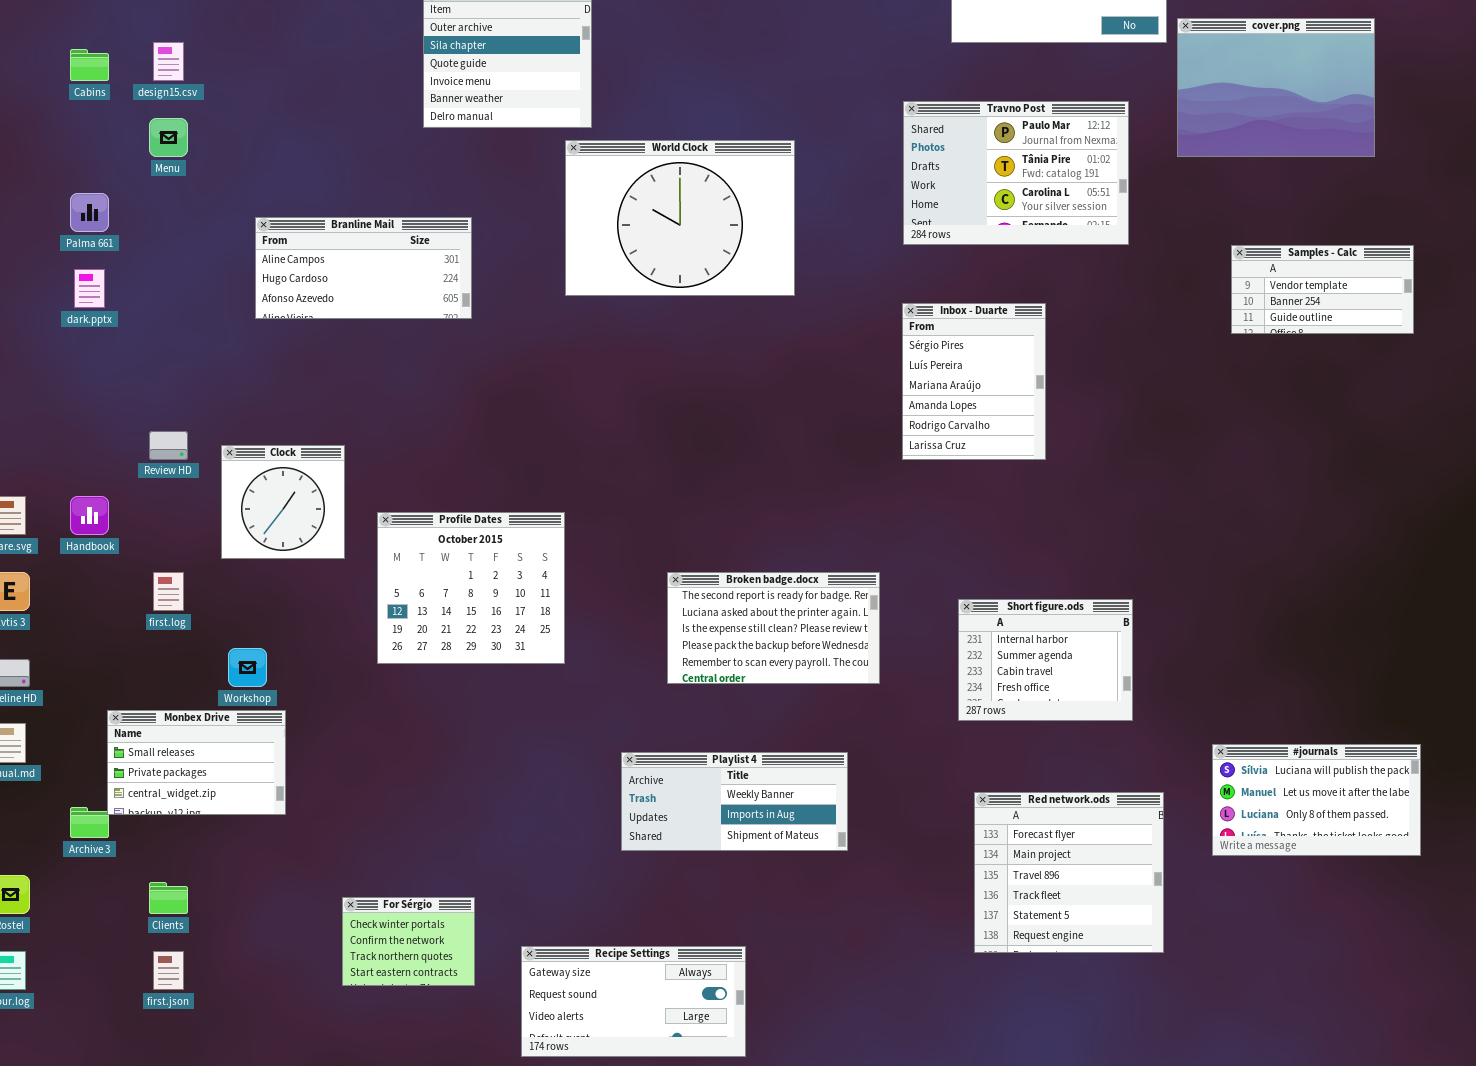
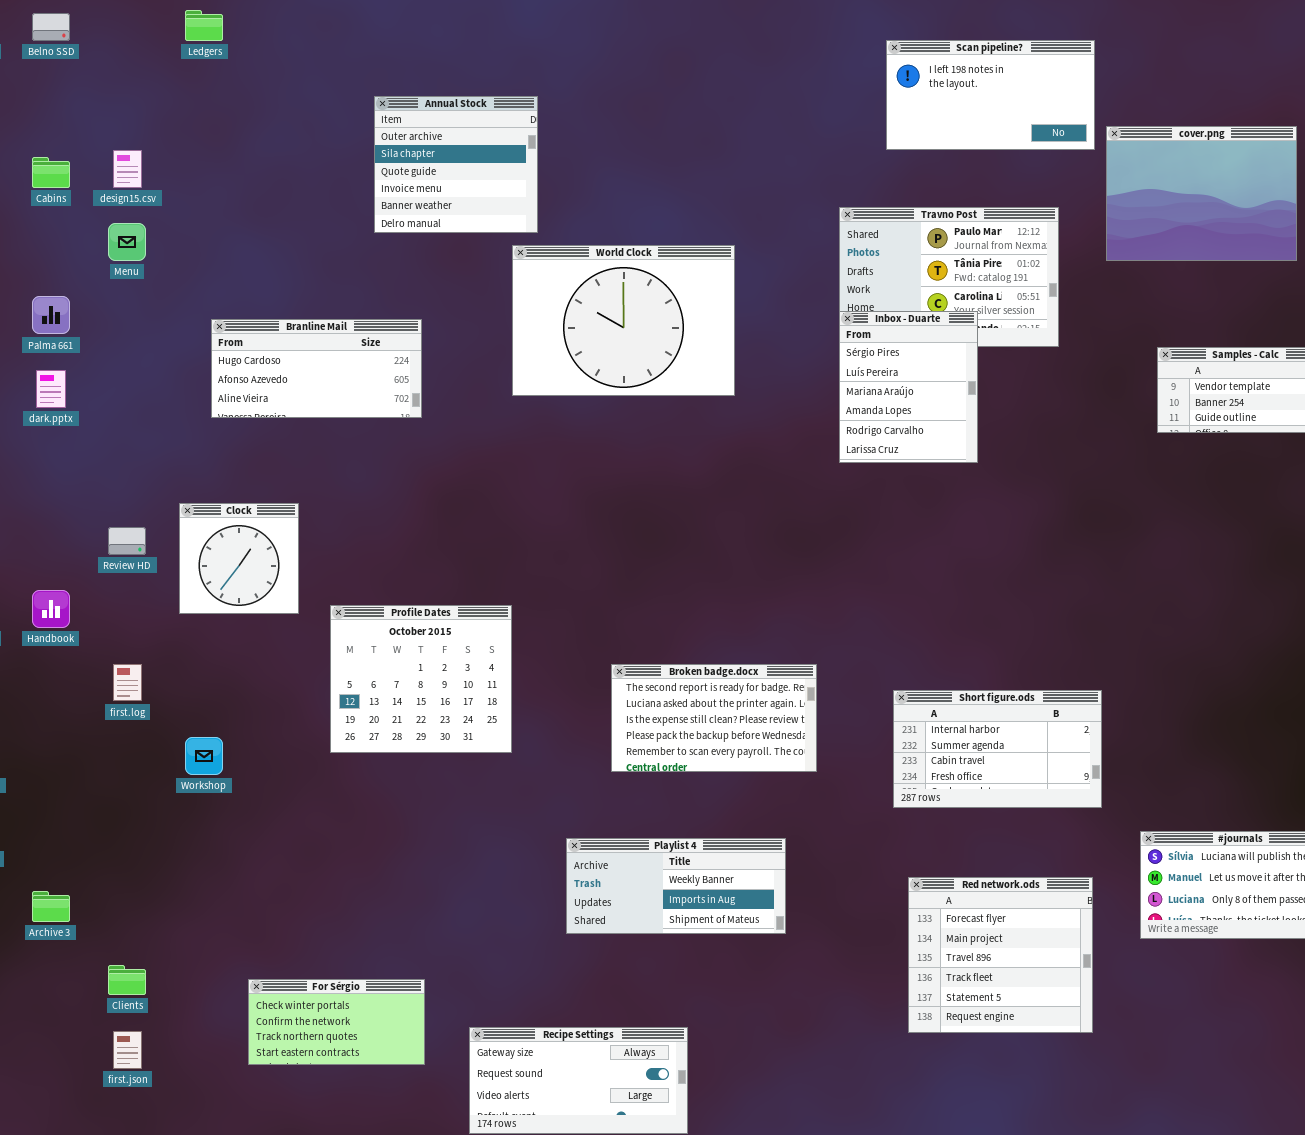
Branline Mail: [255,217,472,319] -> [211,319,422,418], scrolled down 1 row
Inbox - Duarte: [902,303,1046,460] -> [839,311,978,463], moved
Clock: [221,445,345,559] -> [179,503,299,614], moved
Short figure.ods: [958,599,1133,721] -> [893,690,1102,808], resized
Monbex Drive: [107,710,286,815] -> none, closed
For Sérgio: [342,897,475,986] -> [248,979,425,1065], resized

